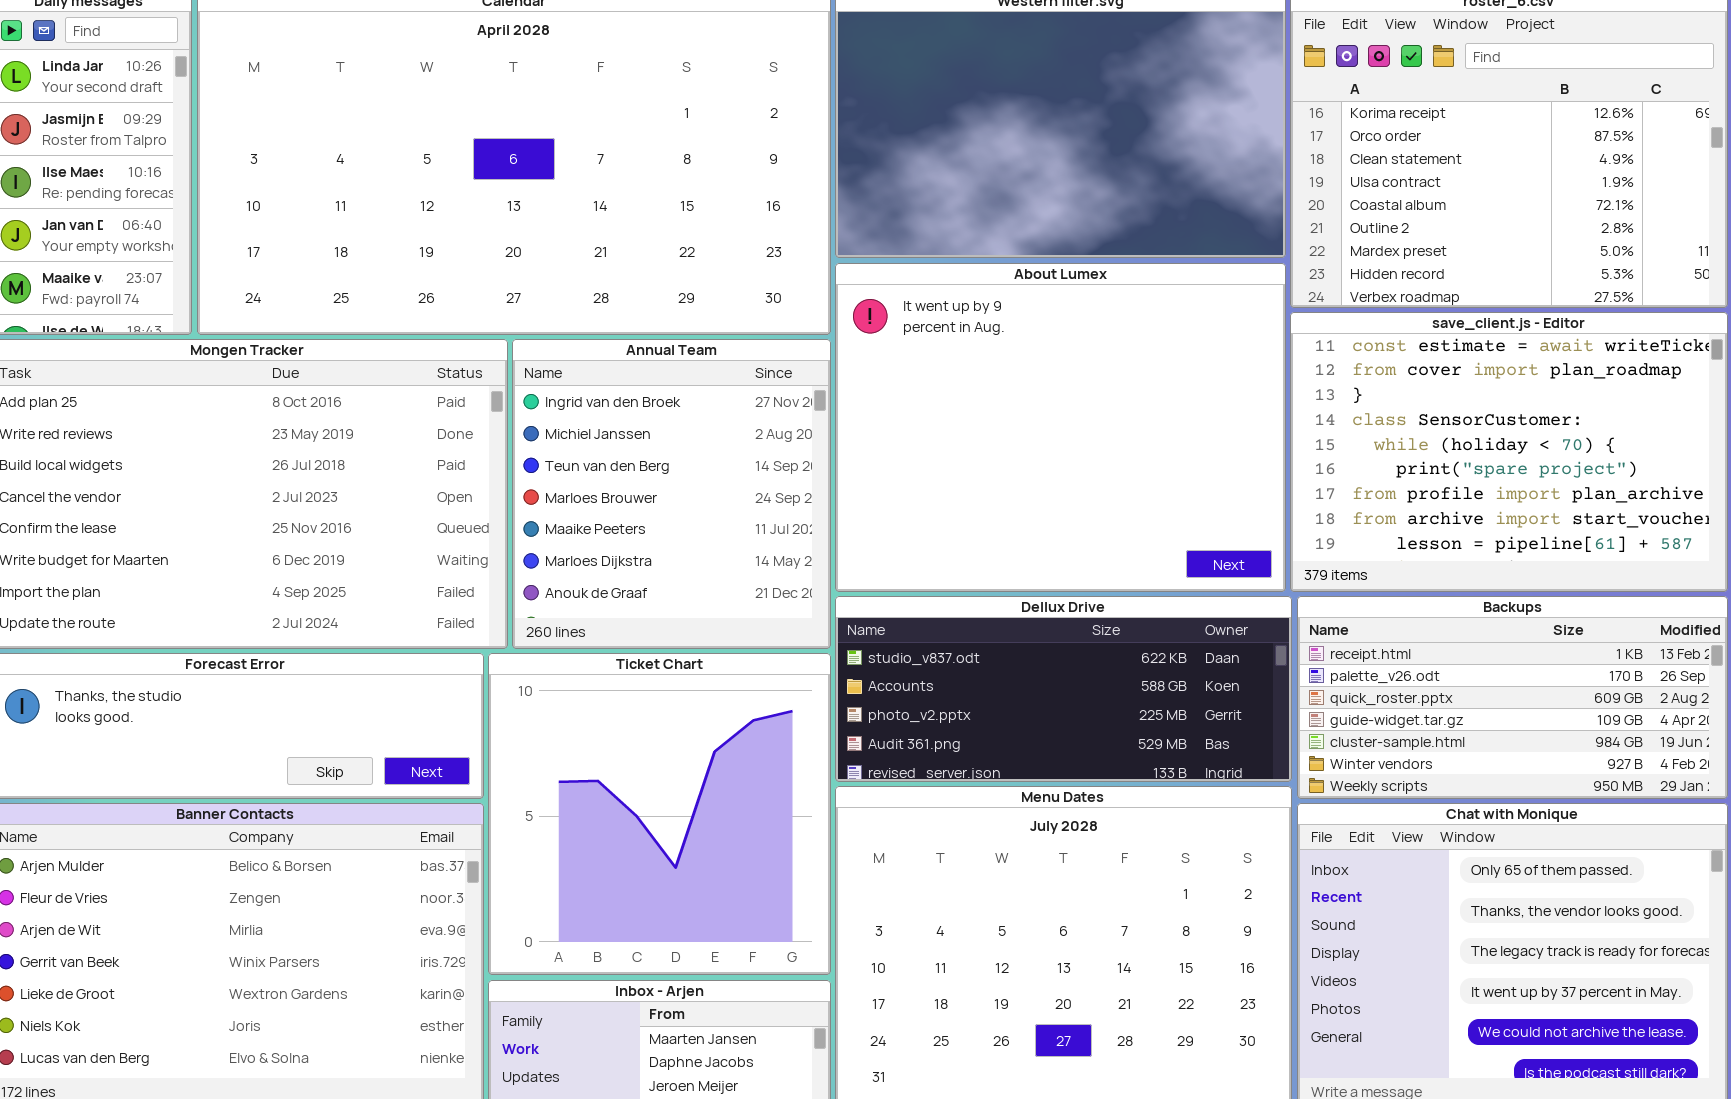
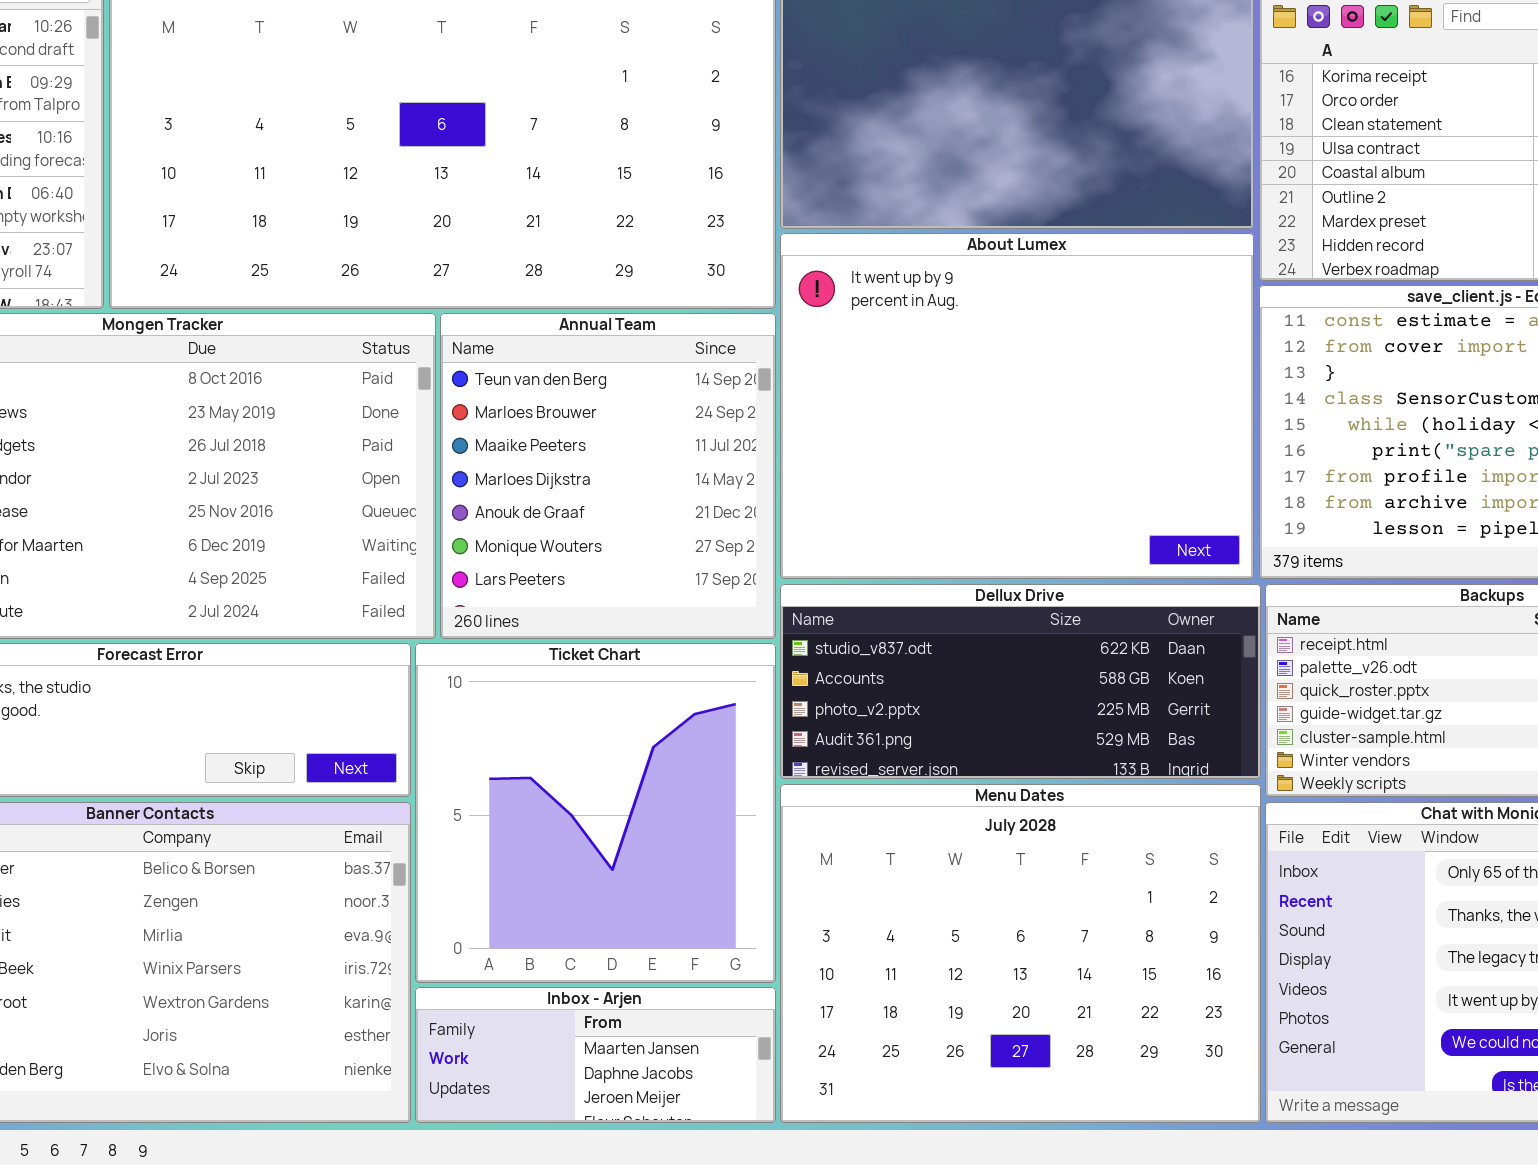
Annual Team: [512,339,831,649] -> [440,313,776,639], scrolled down 2 rows

